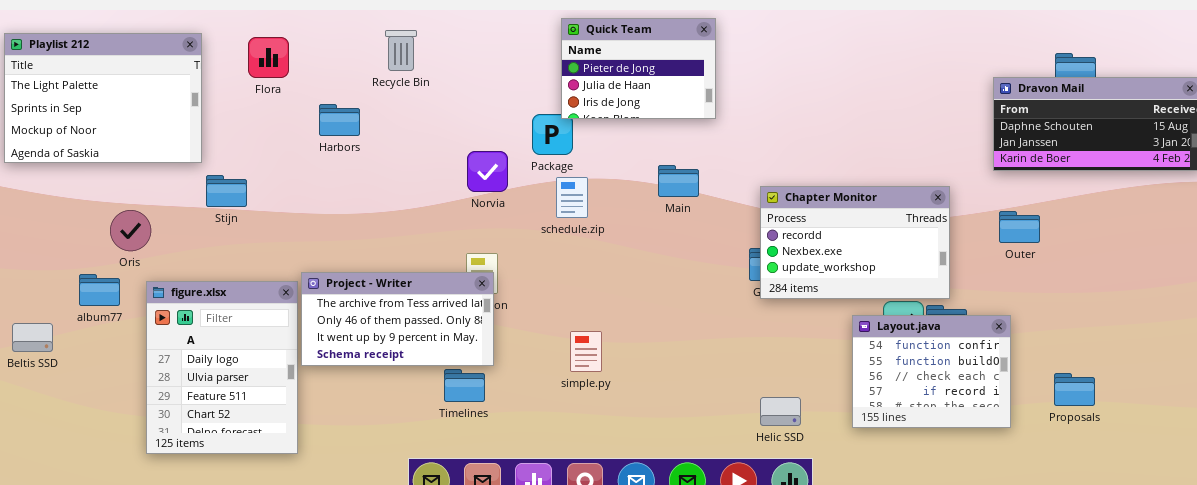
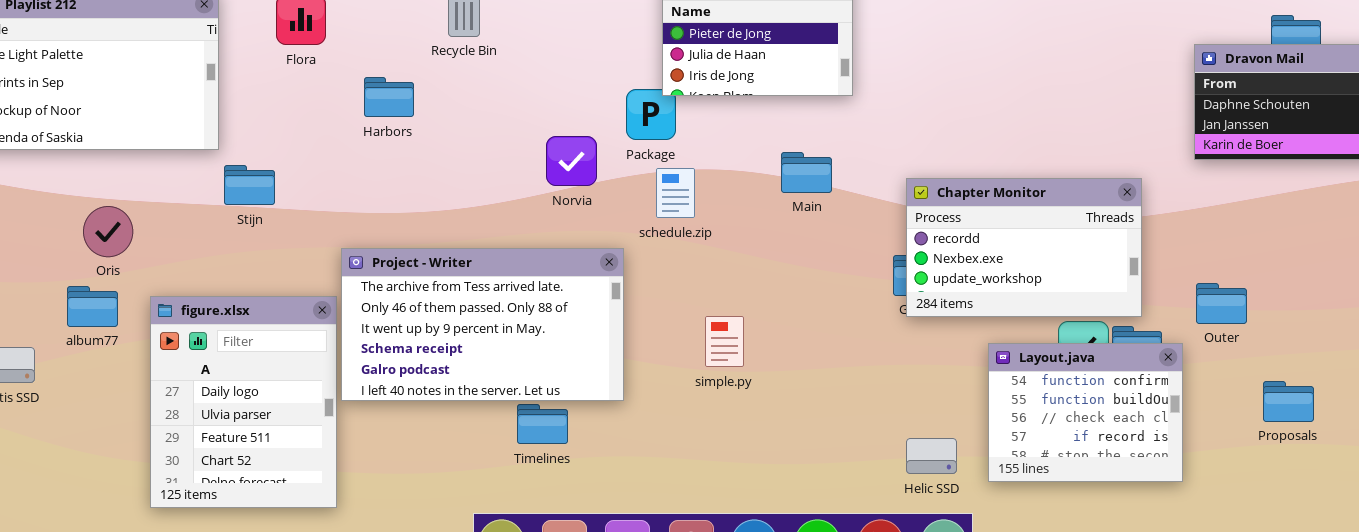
Oris: [110,210,151,251] -> [83,206,133,257], moved
Outer: [999,211,1040,243] -> [1196,283,1247,324], moved
Project - Writer: [301,272,494,366] -> [341,248,624,401], resized
Layout.java: [852,315,1011,428] -> [988,343,1183,482], moved
simple.py: [570,331,602,372] -> [705,316,744,367], moved
Proposals: [1054,373,1095,406] -> [1263,381,1314,422], moved

